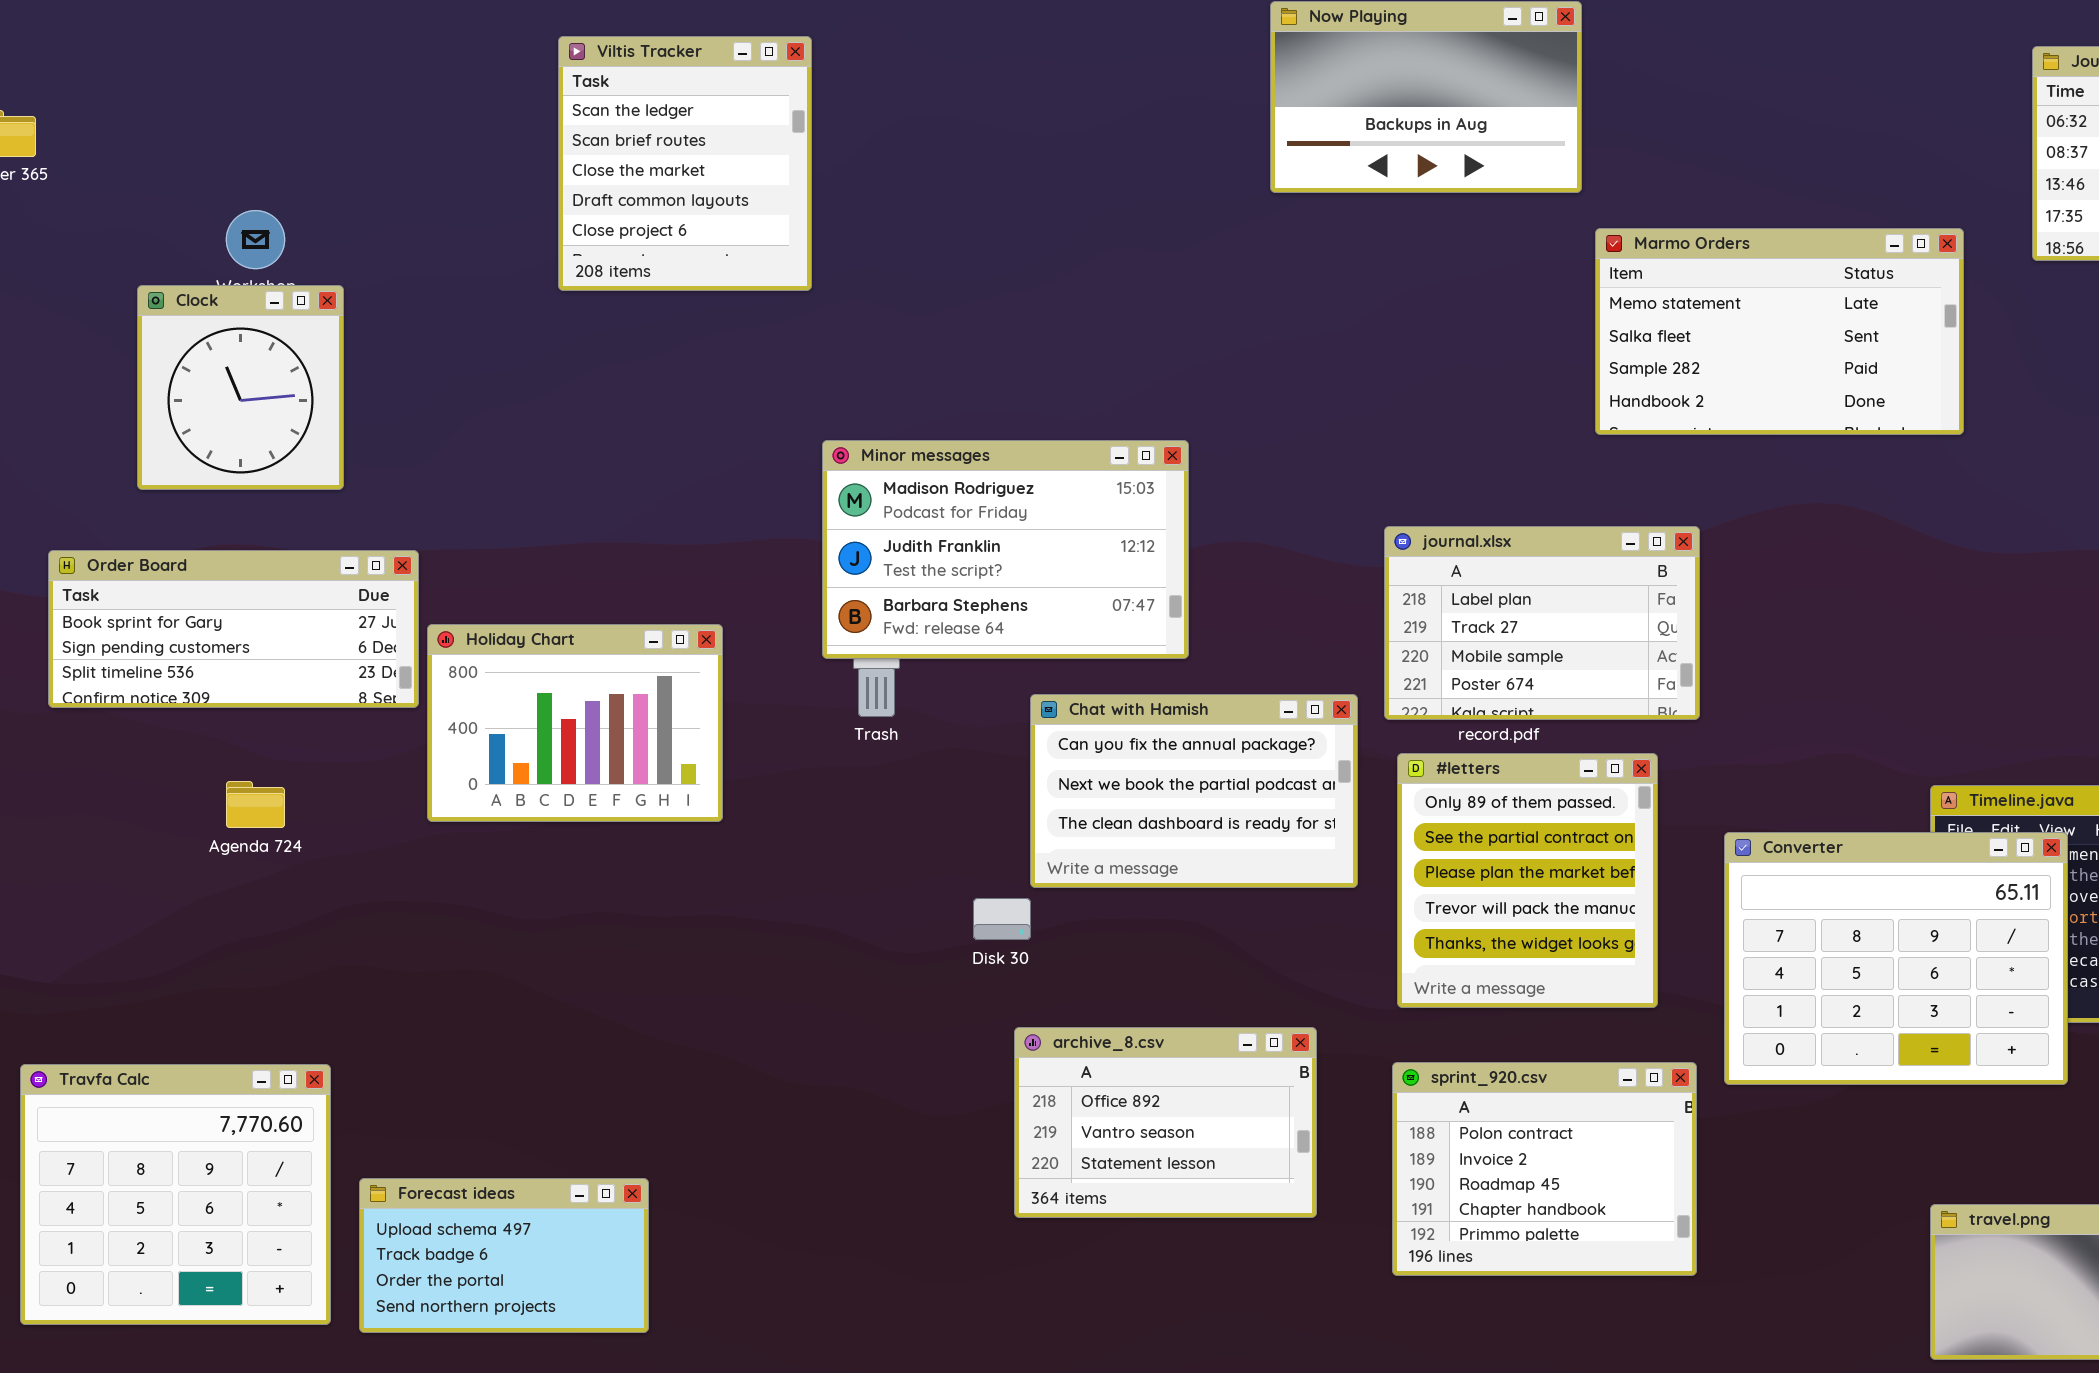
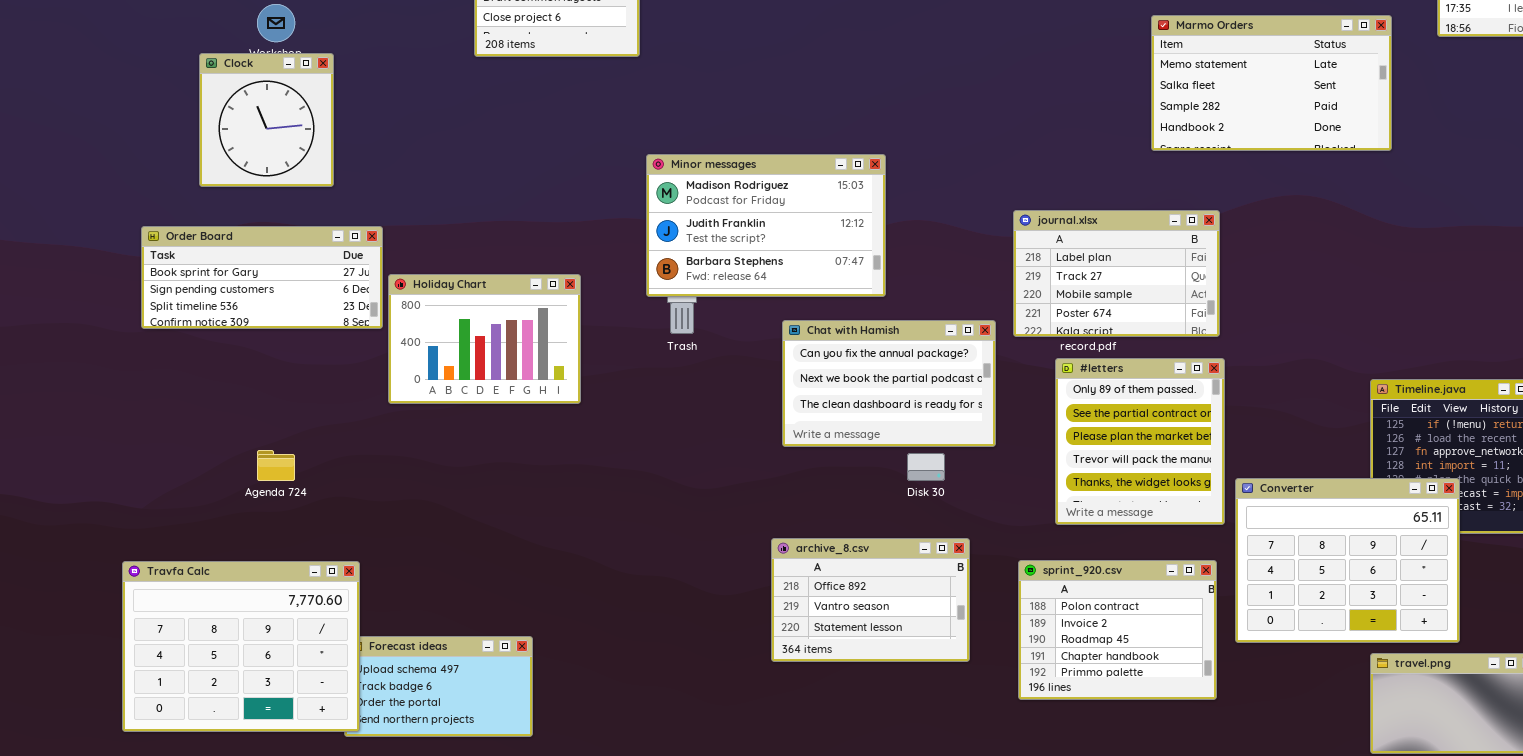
#letters: [1397,753,1658,1008] -> [1055,358,1225,525], moved
Agenda 724: [226,781,285,828] -> [257,450,295,481], moved
Converter: [1724,832,2068,1085] -> [1235,478,1460,643], moved
Disk 30: [973,898,1031,940] -> [907,453,945,481], moved
Travfa Calc: [20,1064,331,1325] -> [122,561,360,732], resized

